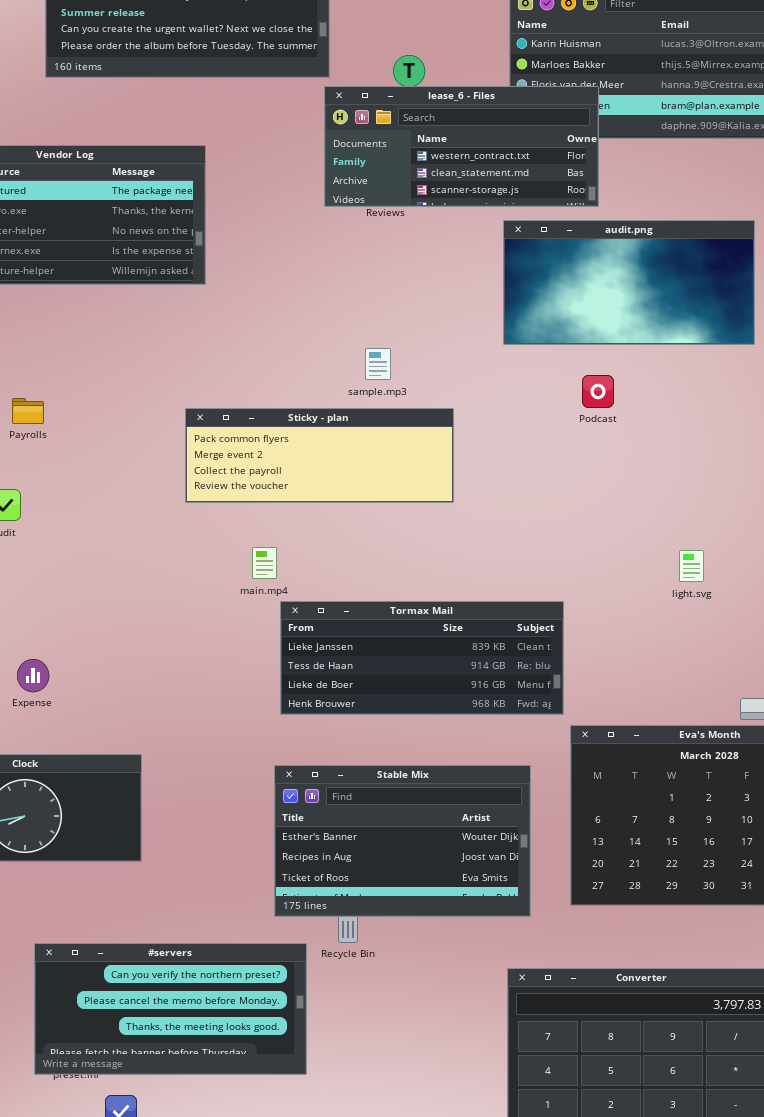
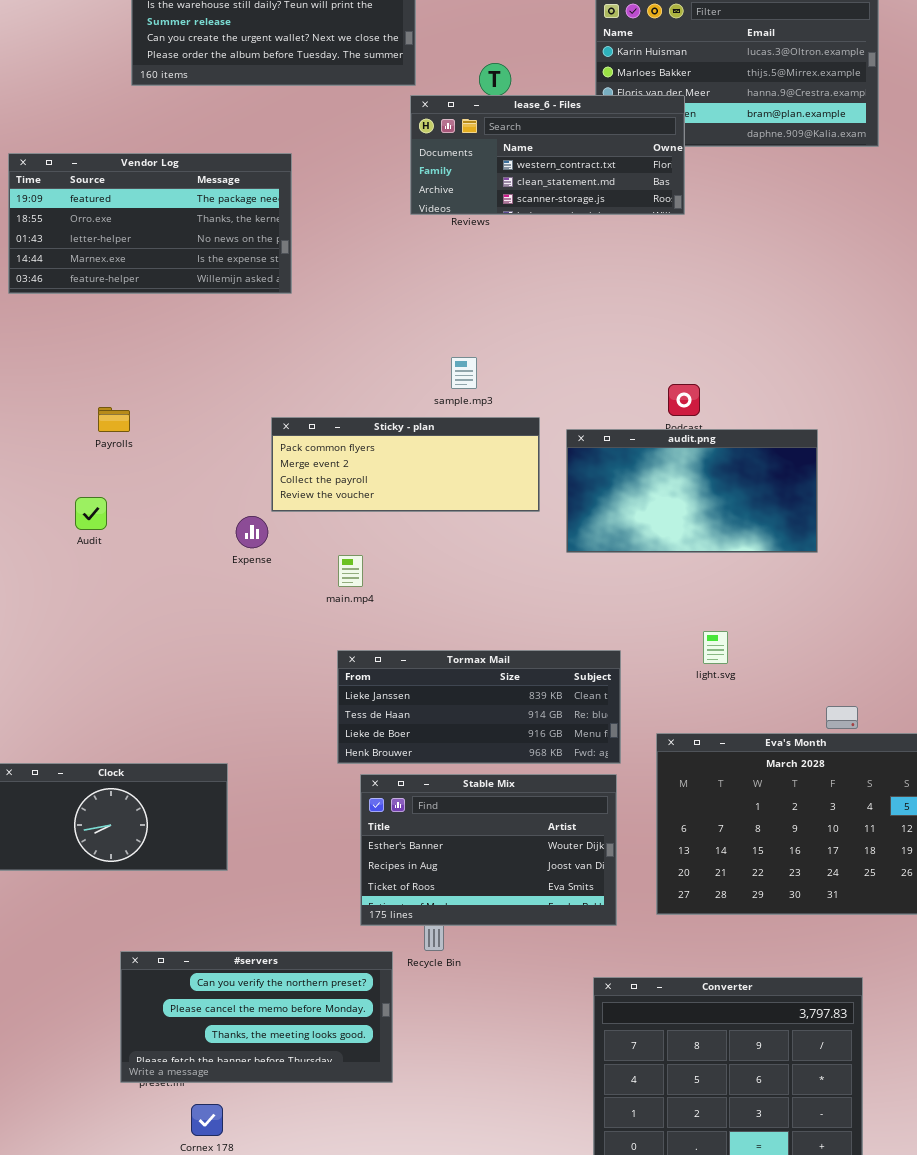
audit.png: [503,220,755,345] -> [566,429,818,553], moved
light.svg: [679,550,704,582] -> [703,631,728,664], moved
Tormax Mail: [280,601,564,715] -> [337,650,621,764], moved
Expense: [17,659,49,692] -> [236,516,268,548], moved

